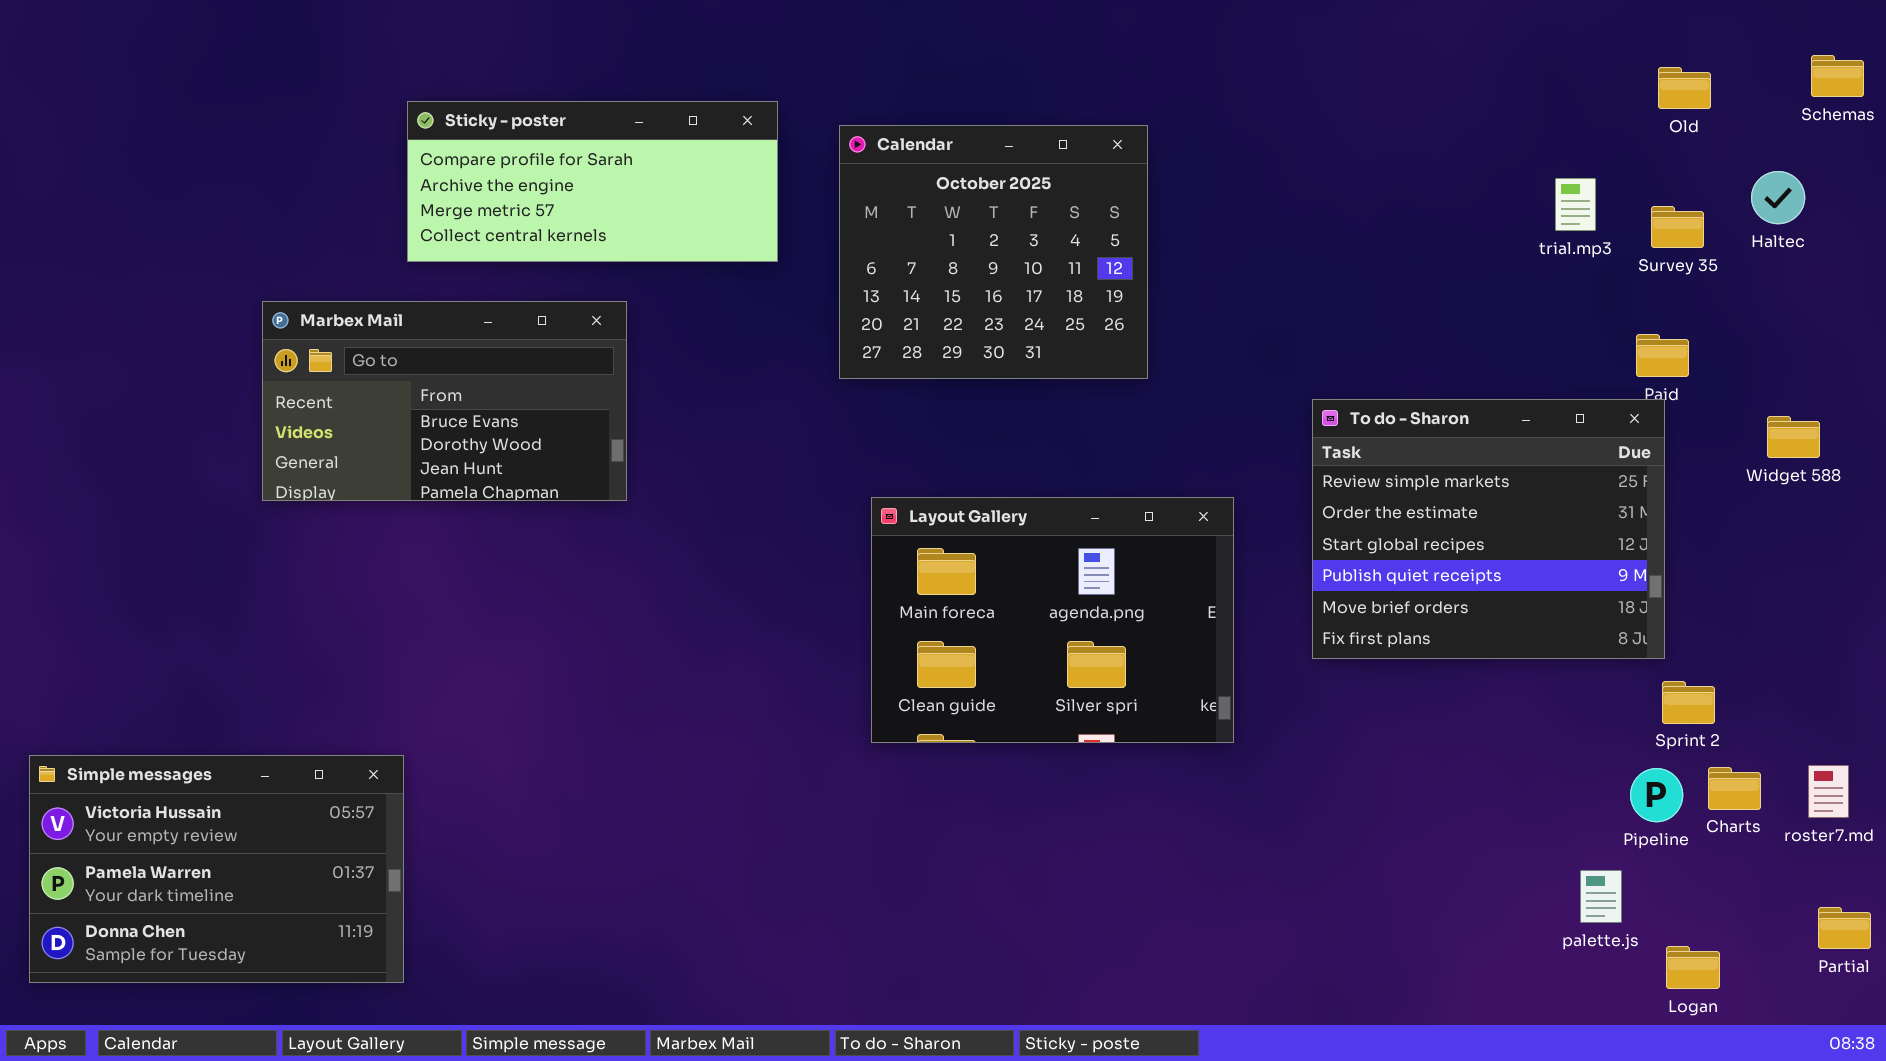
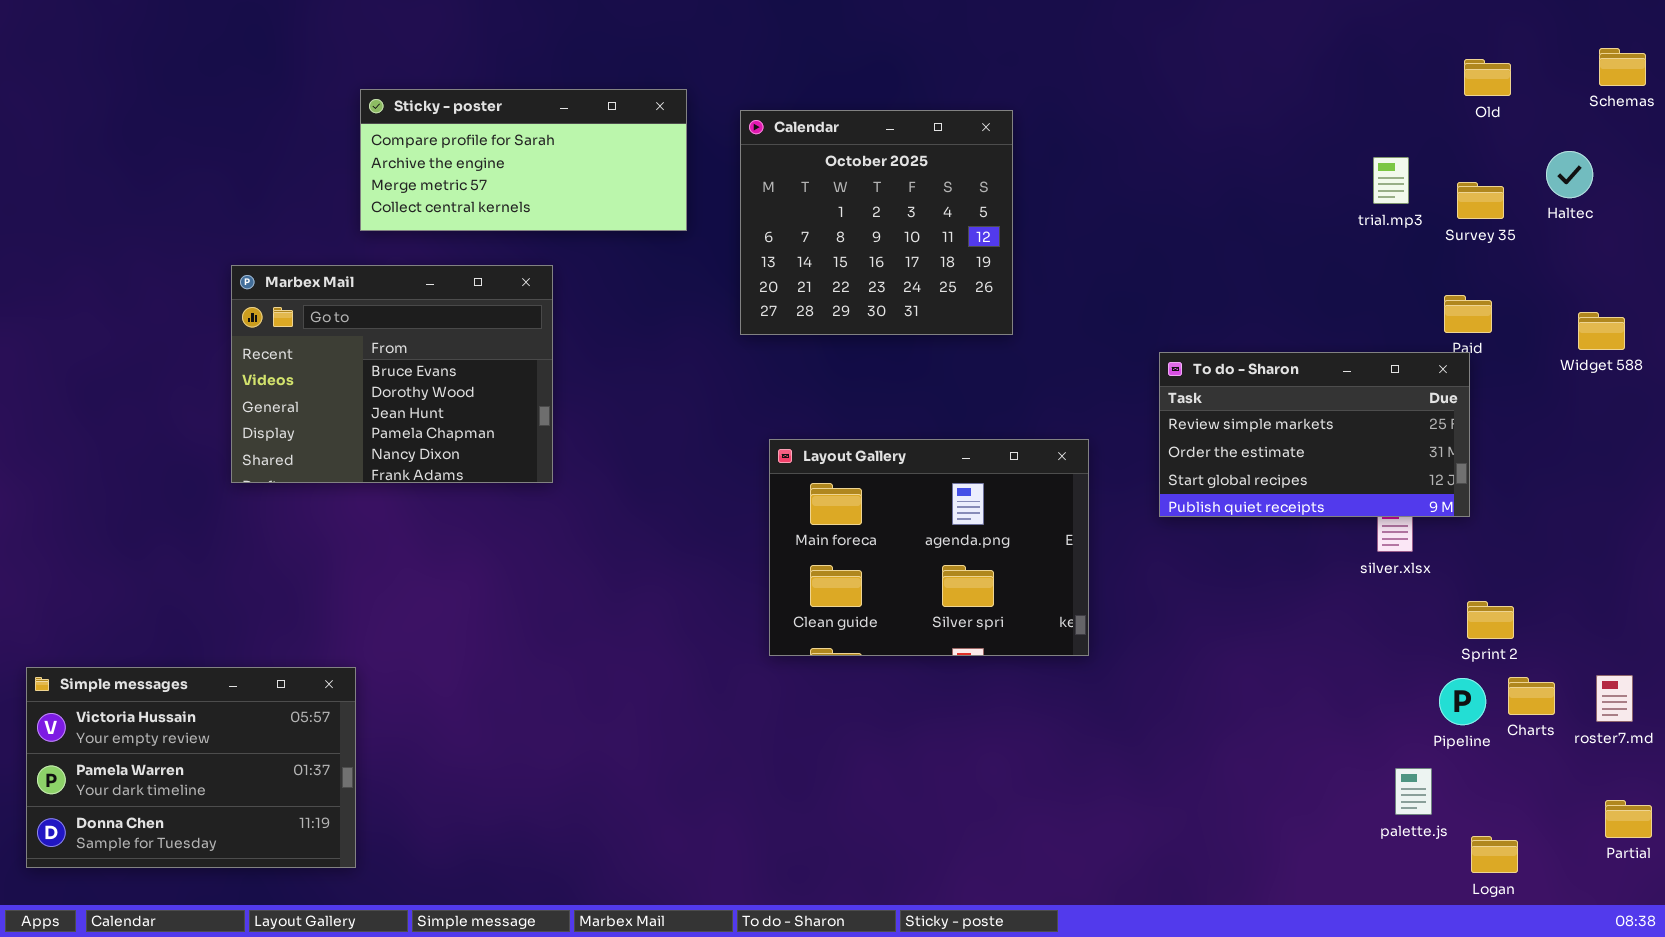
Marbex Mail: [262,301,627,501] -> [231,265,553,483], resized
To do - Sharon: [1312,399,1665,659] -> [1159,352,1470,517], resized
Widget 588: [1767,416,1820,458] -> [1578,312,1625,350], moved

